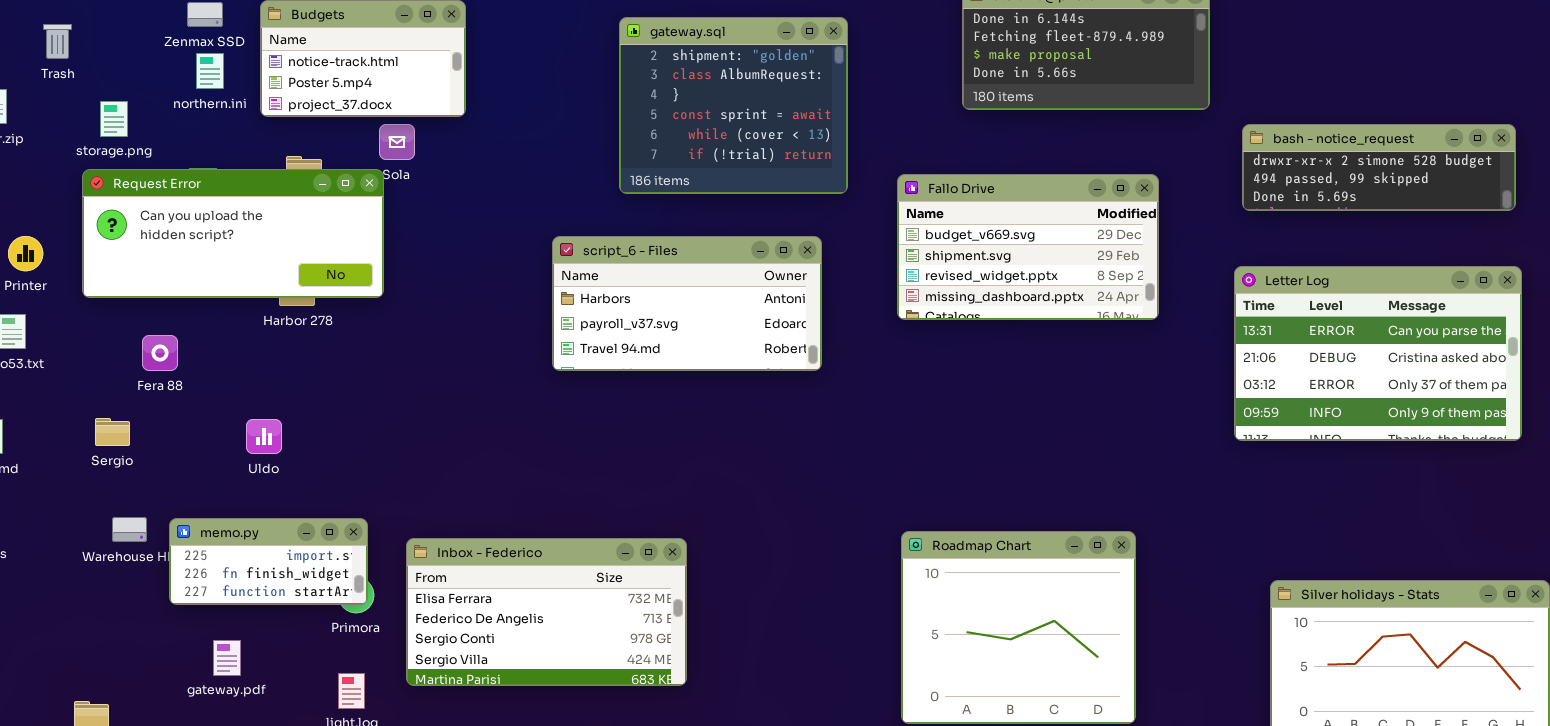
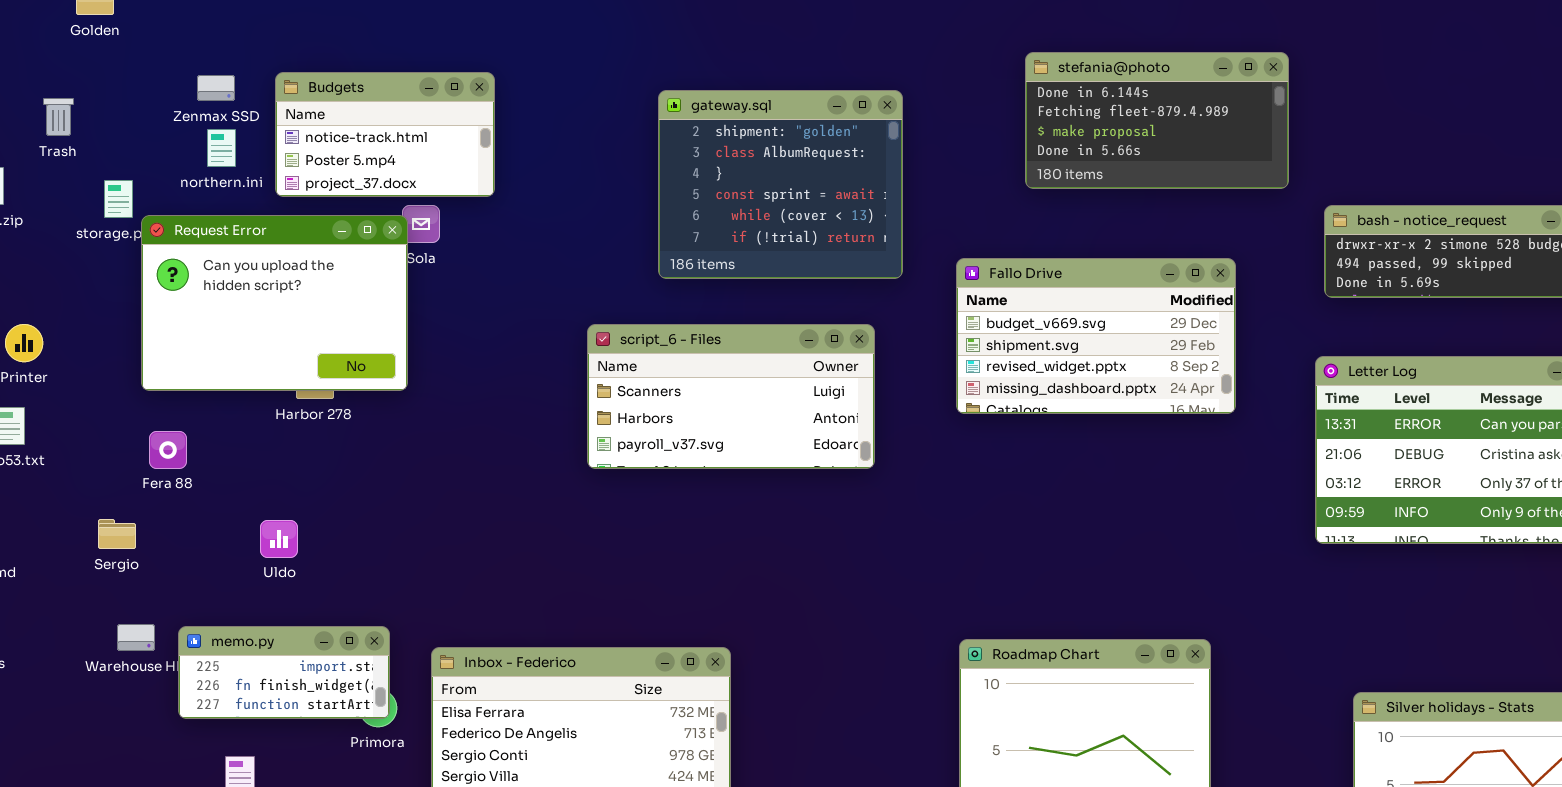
Request Error: [82,169,384,298] -> [141,215,408,391], resized
script_6 - Files: [552,236,822,371] -> [587,324,875,469], scrolled up 1 row

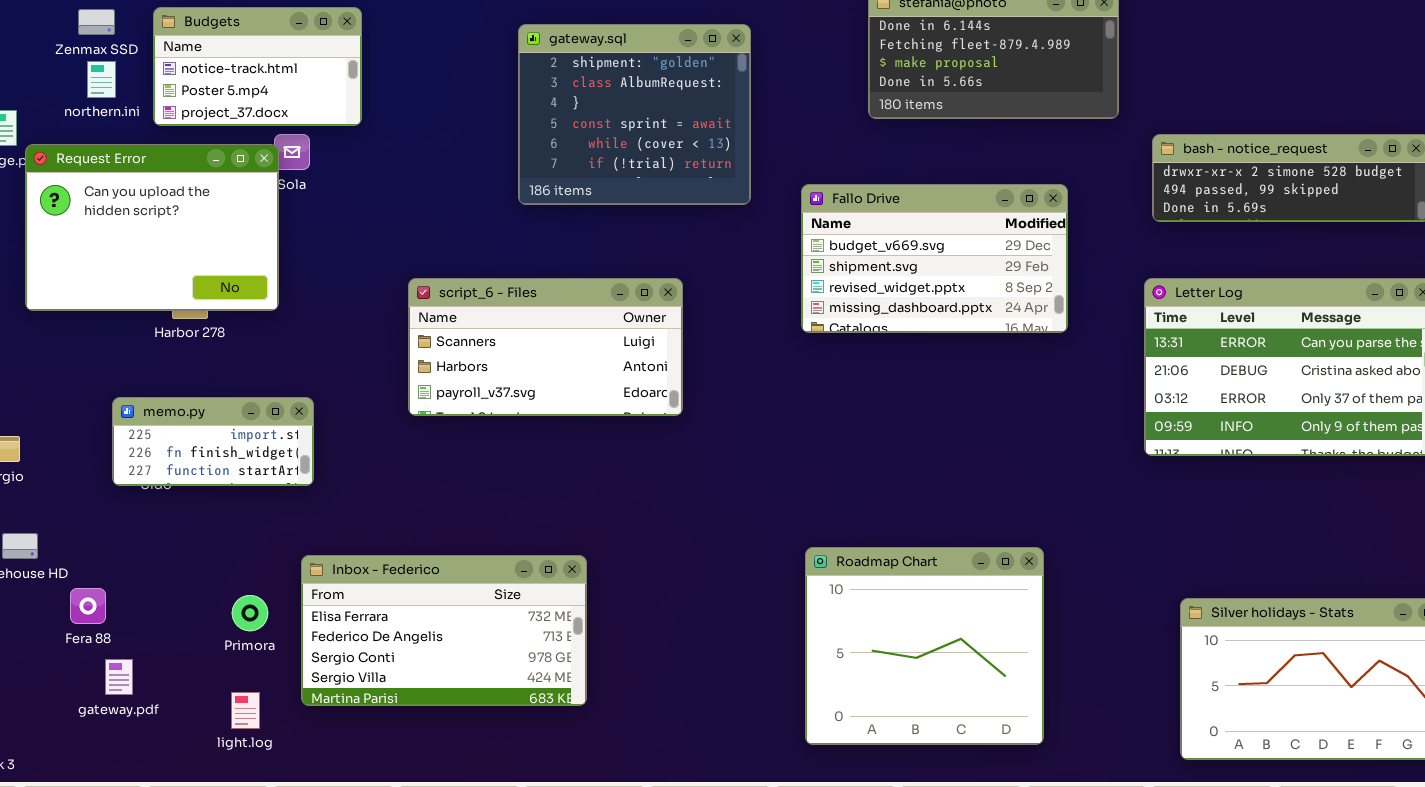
script_6 - Files: [587,324,875,469] -> [408,278,683,416], moved
Fera 88: [149,431,187,469] -> [70,588,106,624], moved
memo.py: [178,626,390,719] -> [112,397,314,486], moved

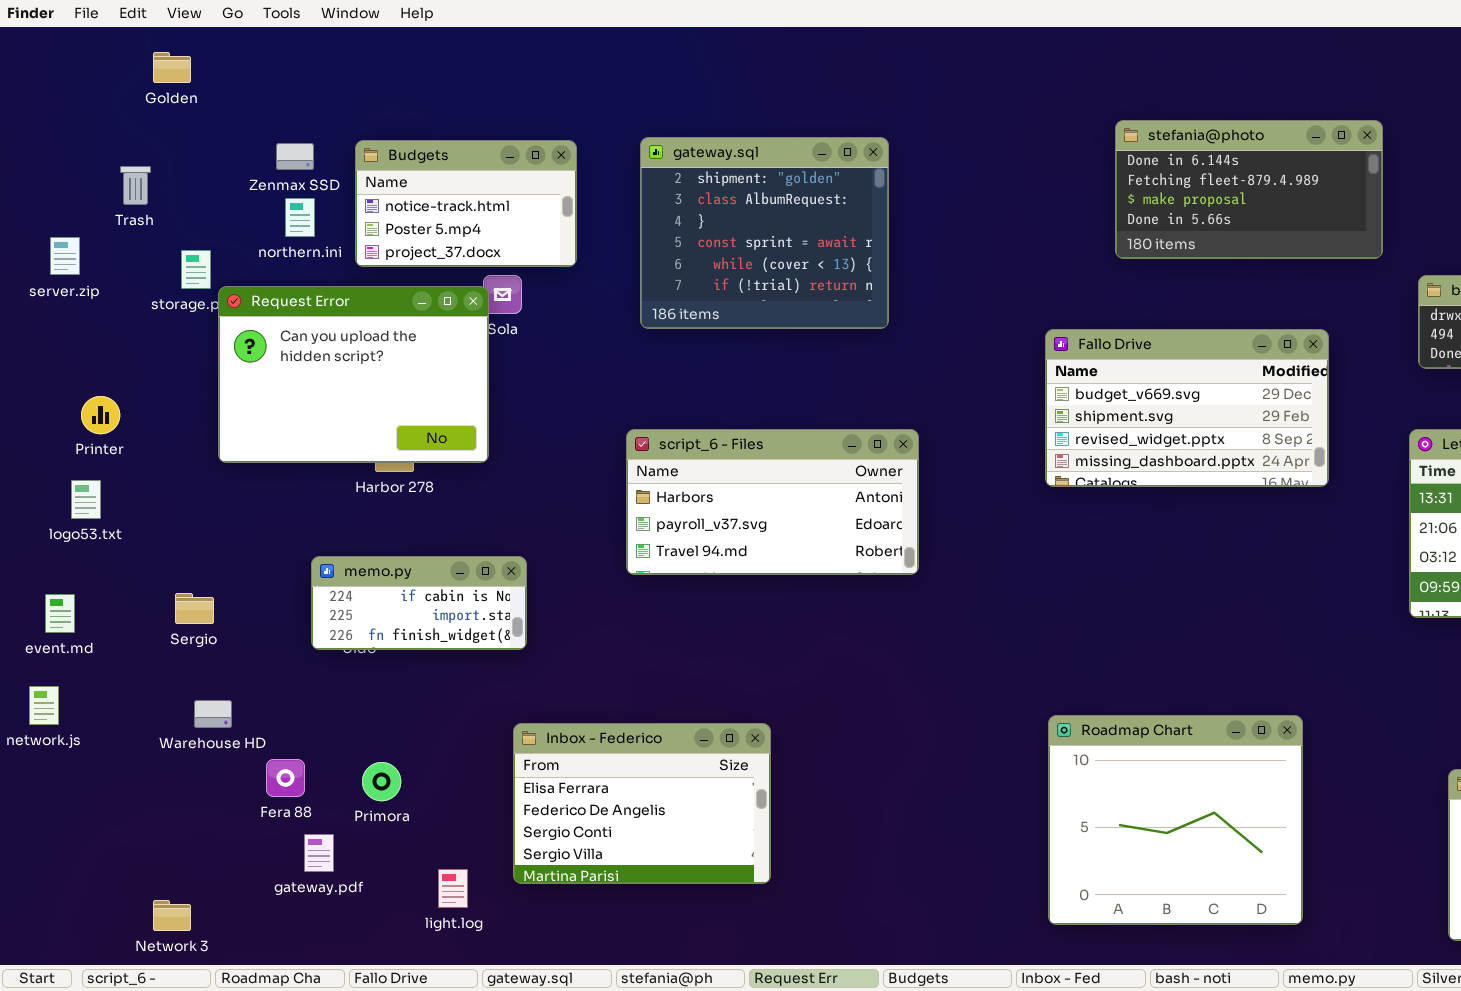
gateway.sql: [518,24,751,205] -> [640,137,889,329], moved
script_6 - Files: [408,278,683,416] -> [626,429,919,575], scrolled down 1 row
memo.py: [112,397,314,486] -> [311,556,527,650], scrolled up 1 row
Inbox - Federico: [301,555,587,706] -> [513,723,771,884], resized
Primora: [232,595,268,631] -> [362,762,401,801], moved

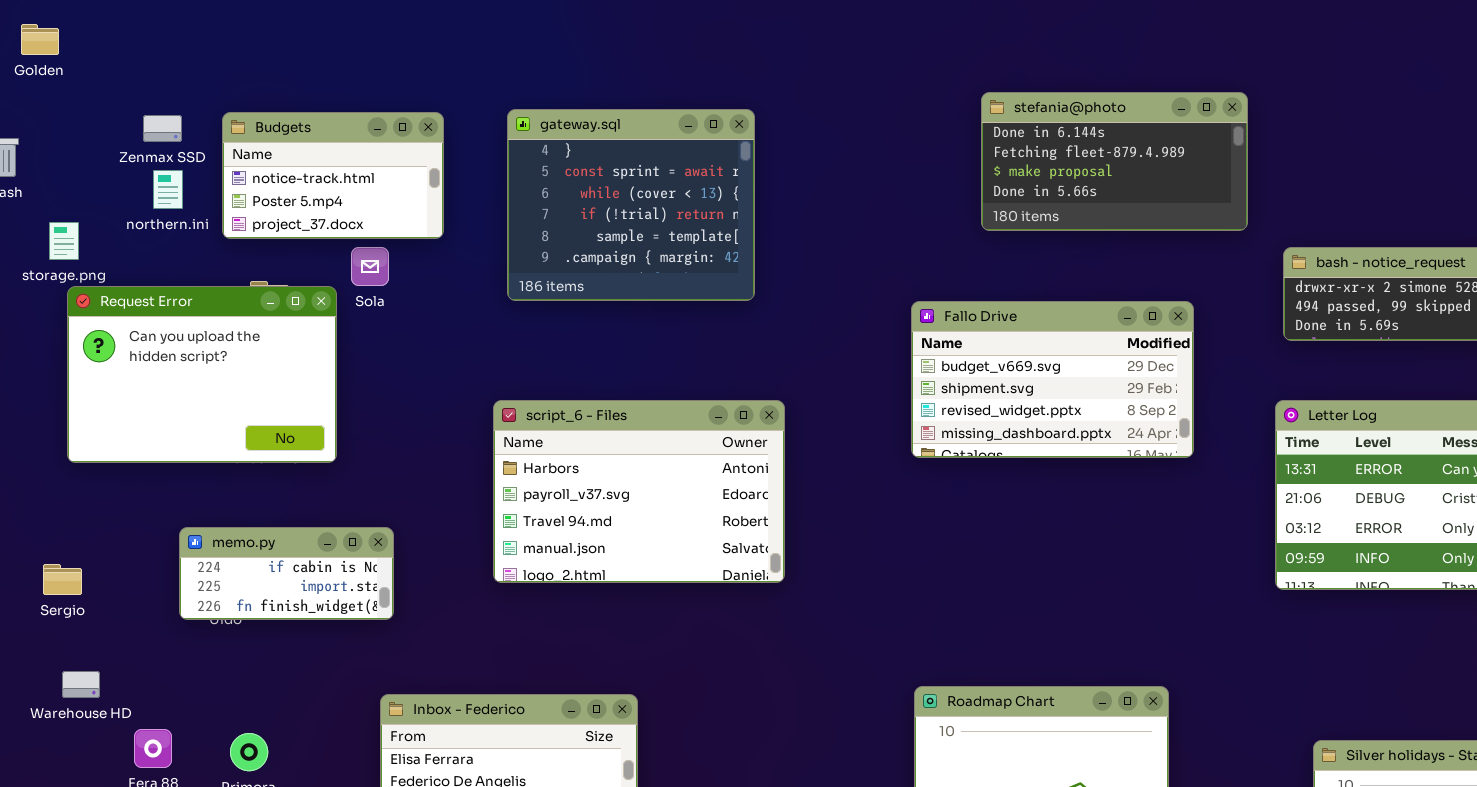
gateway.sql: [640,137,889,329] -> [507,109,755,301], scrolled down 2 rows
Request Error: [218,286,489,463] -> [67,286,337,463], moved
script_6 - Files: [626,429,919,575] -> [493,400,785,583], resized

